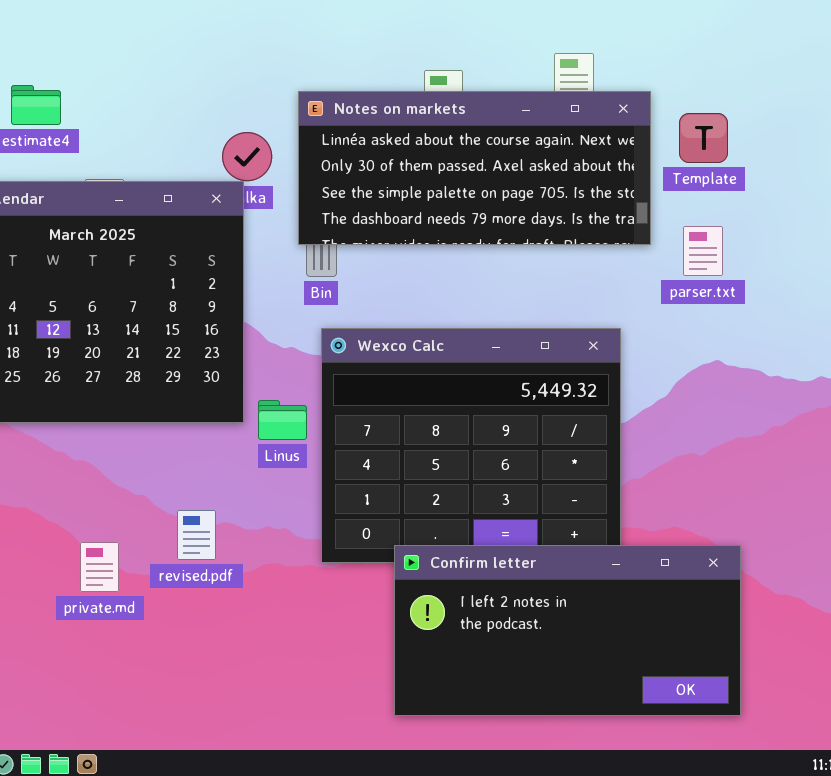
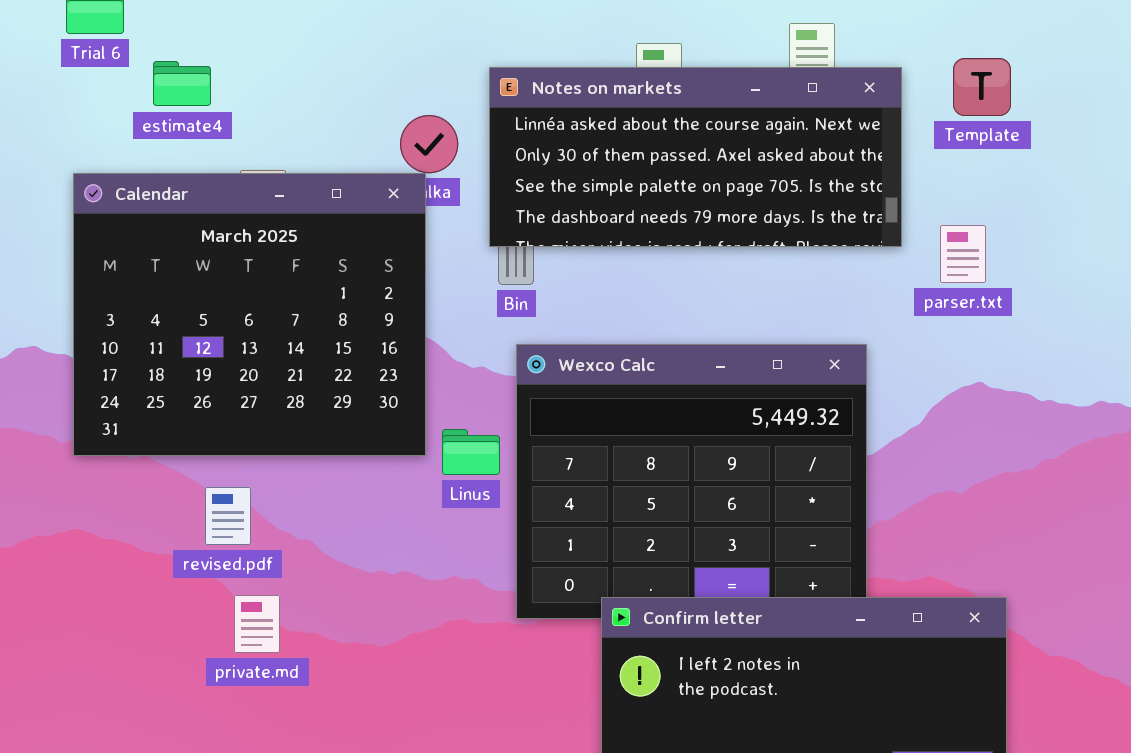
Template: [679,113,728,163] -> [953,58,1011,116], moved
revised.pdf: [177,510,216,560] -> [205,487,251,545], moved

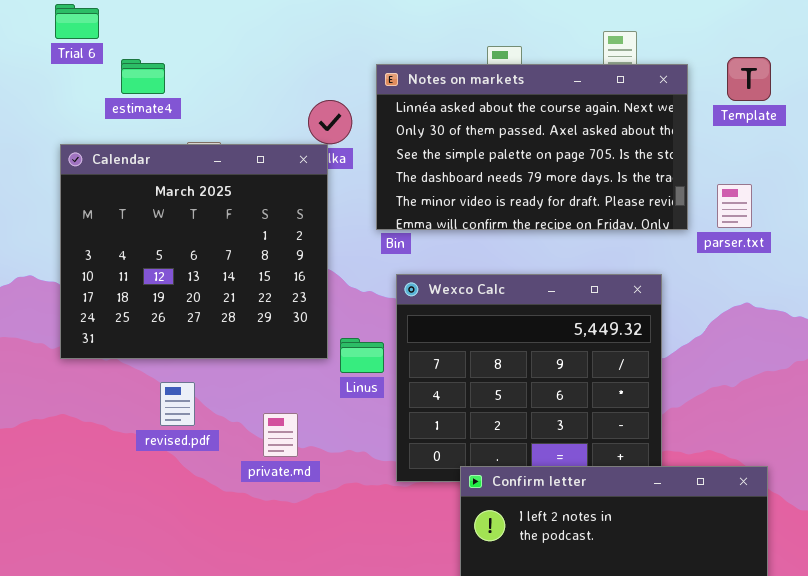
Notes on markets: [489,67,902,247] -> [376,64,688,230], resized
private.md: [234,595,280,653] -> [263,413,298,457], moved

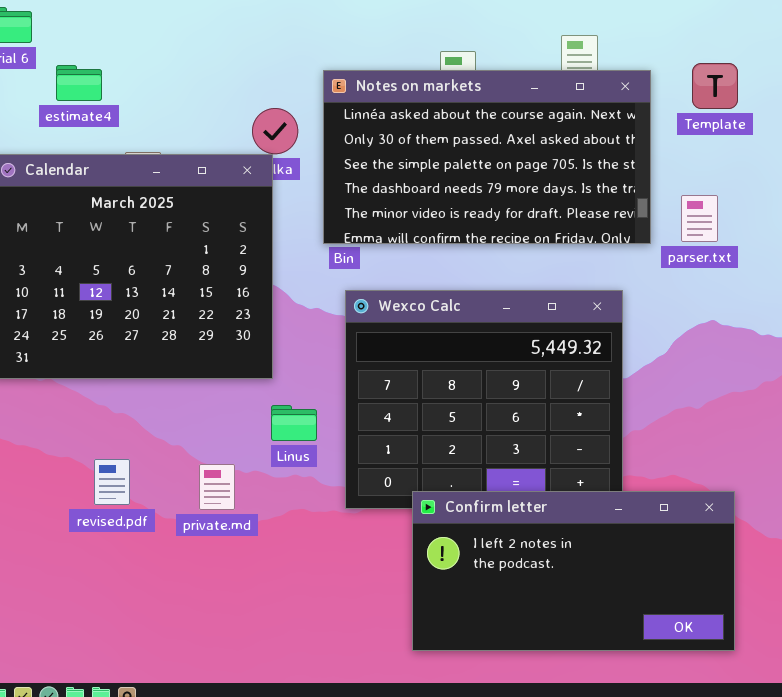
Linus: [340,338,384,373] -> [271,405,317,441], moved
revised.pdf: [160,382,195,426] -> [94,459,130,505], moved
private.md: [263,413,298,457] -> [199,464,235,510], moved

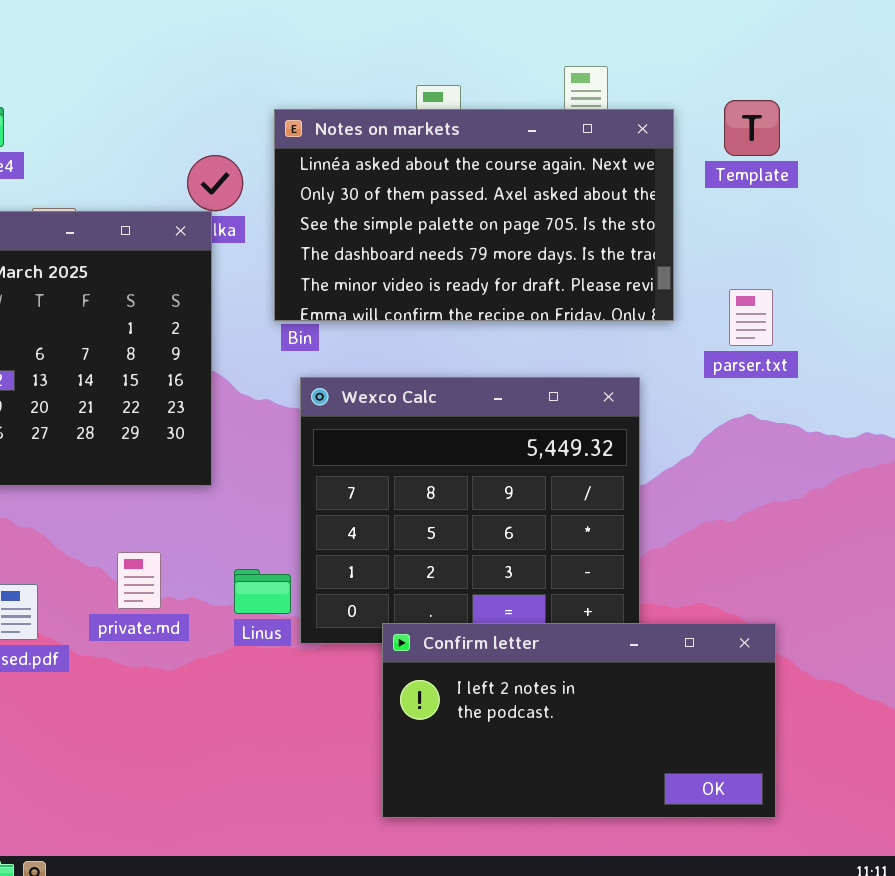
parser.txt: [681,195,718,242] -> [729,289,773,346], moved
Linus: [271,405,317,441] -> [234,569,291,614], moved
private.md: [199,464,235,510] -> [117,552,161,609], moved

